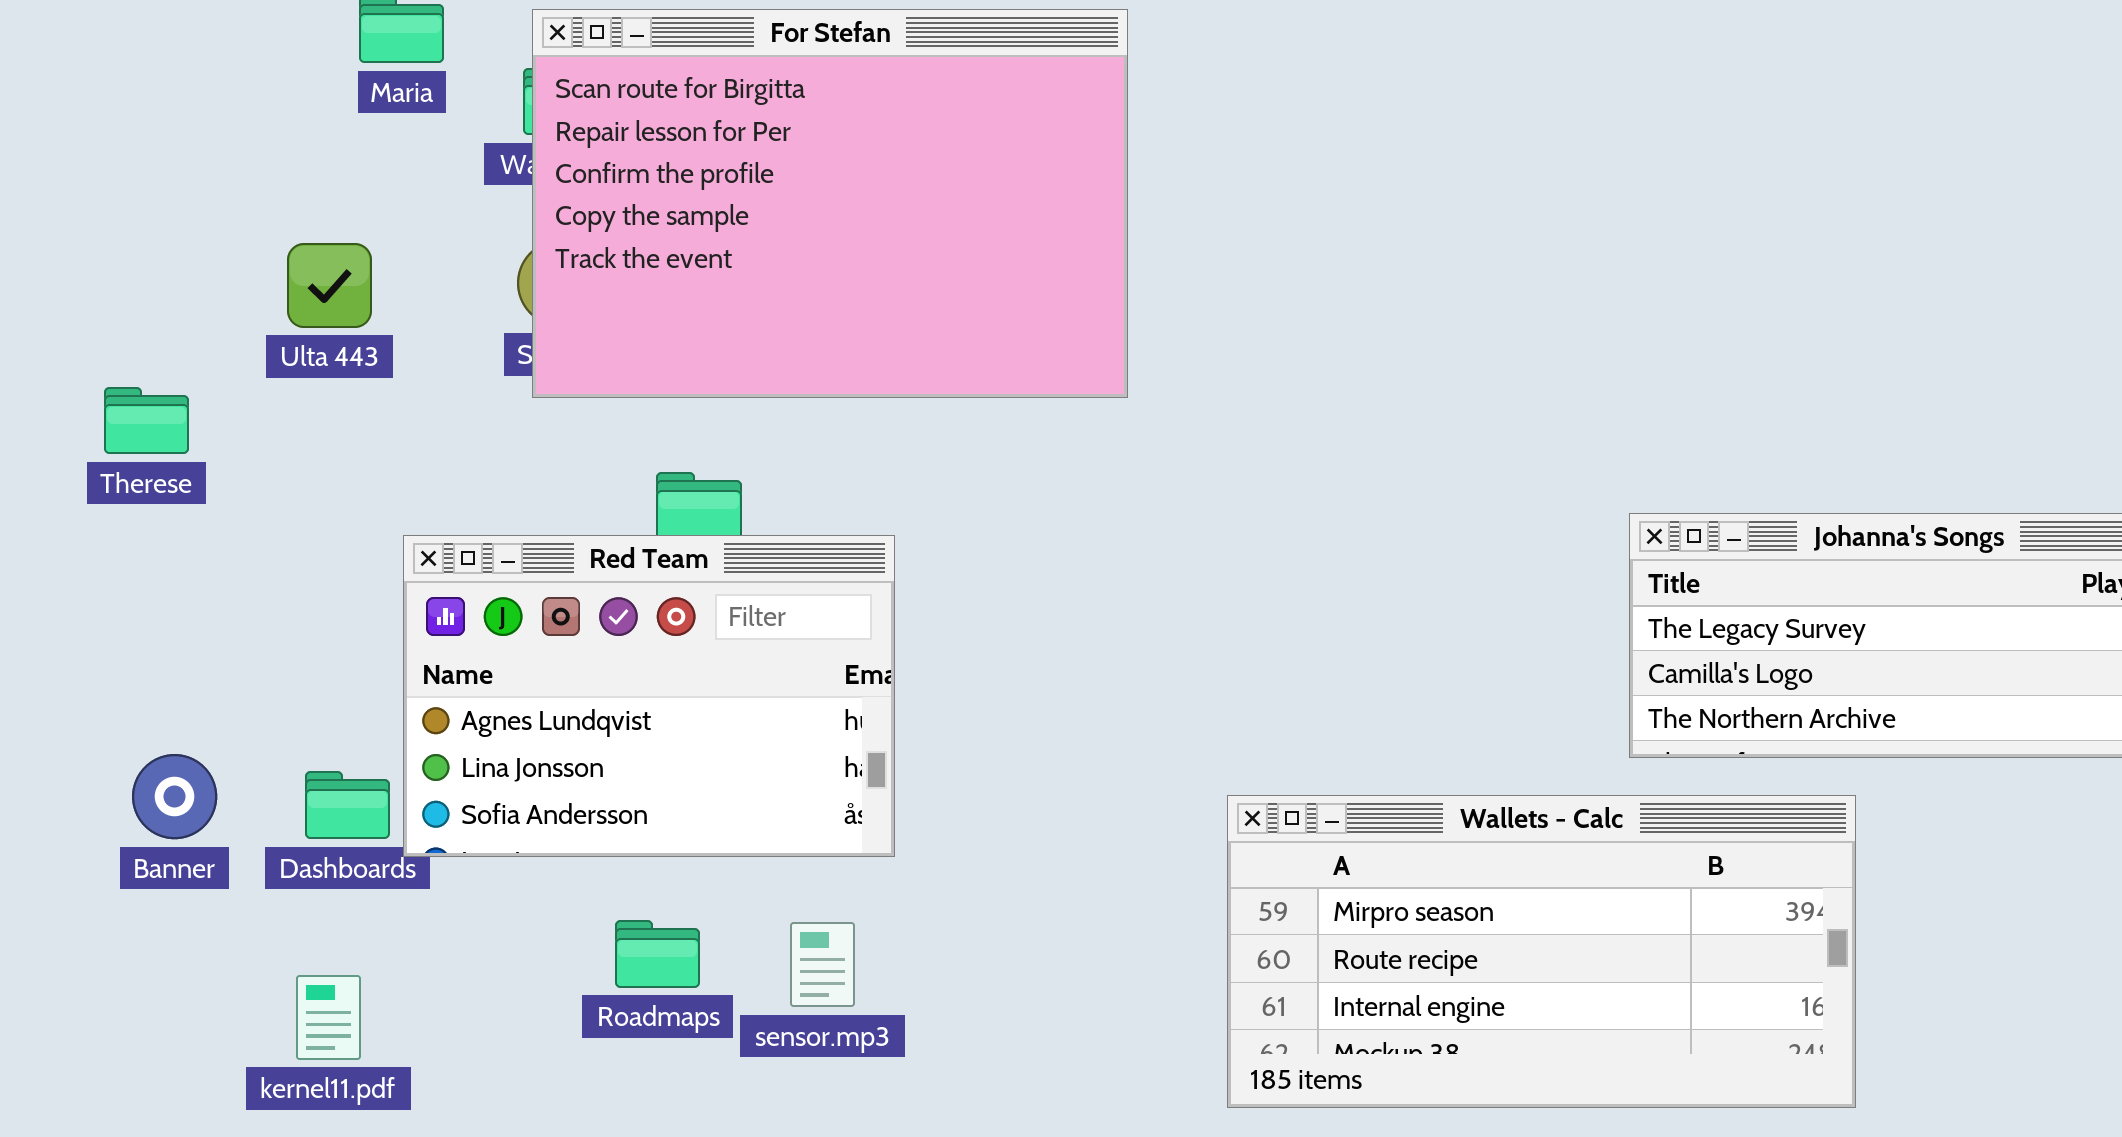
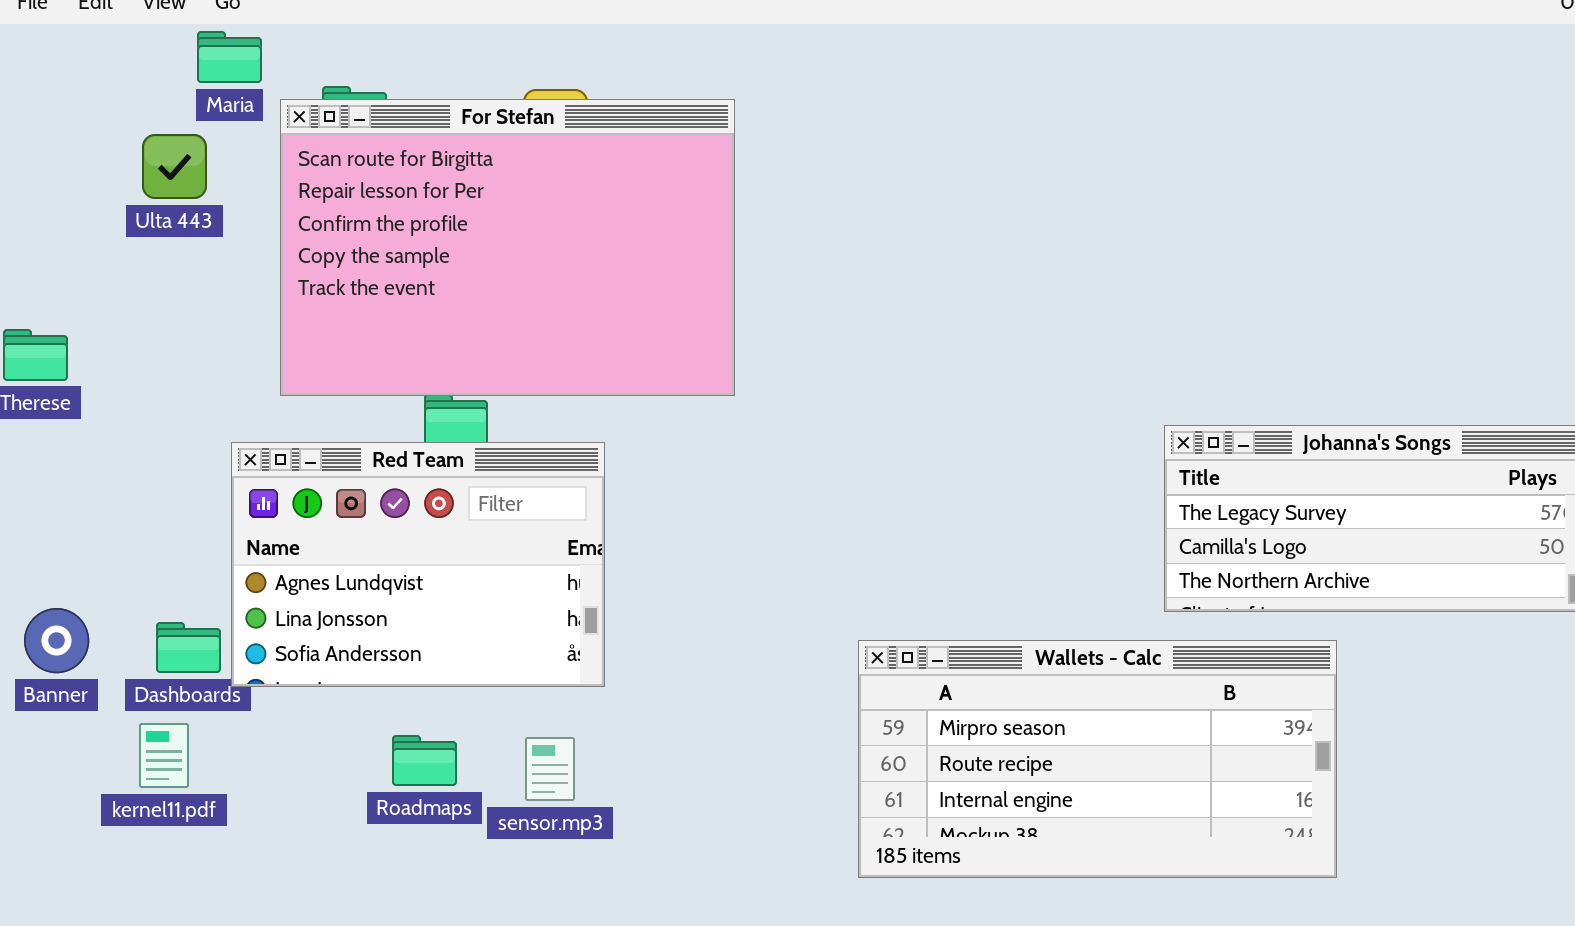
For Stefan: [532,9,1128,398] -> [280,99,735,396], moved
Ulta 443: [287,243,372,328] -> [142,134,207,199], moved
kernel11.pdf: [296,975,361,1060] -> [139,723,189,788], moved

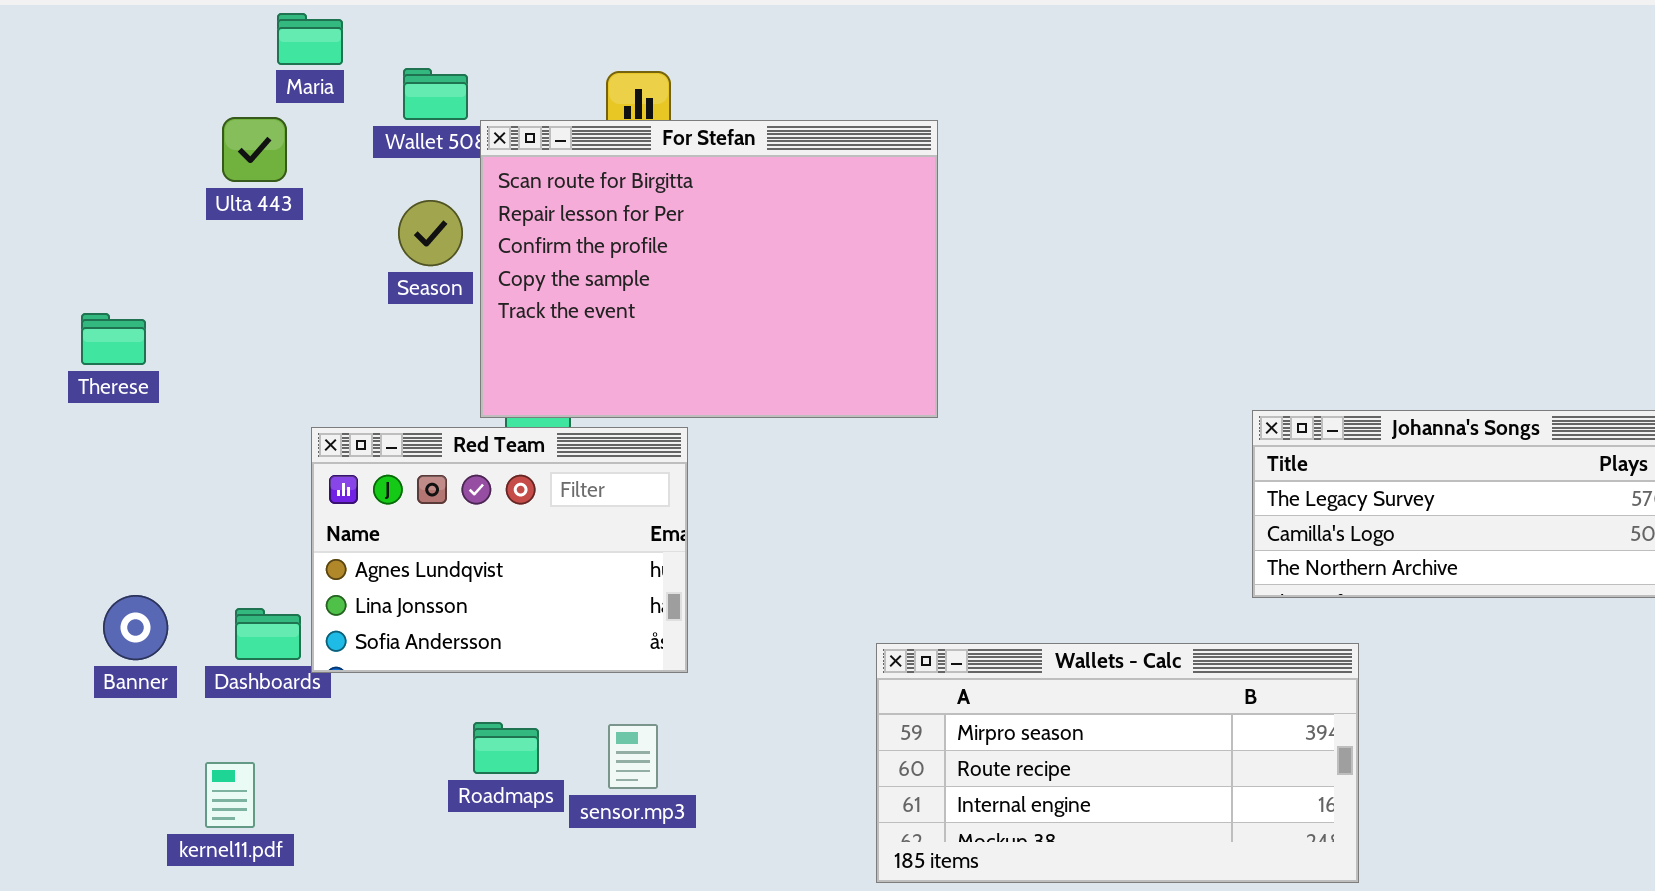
For Stefan: [280,99,735,396] -> [480,120,938,418], moved
Wallets - Calc: [858,640,1337,878] -> [876,643,1359,883], moved
kernel11.pdf: [139,723,189,788] -> [205,762,255,828], moved

